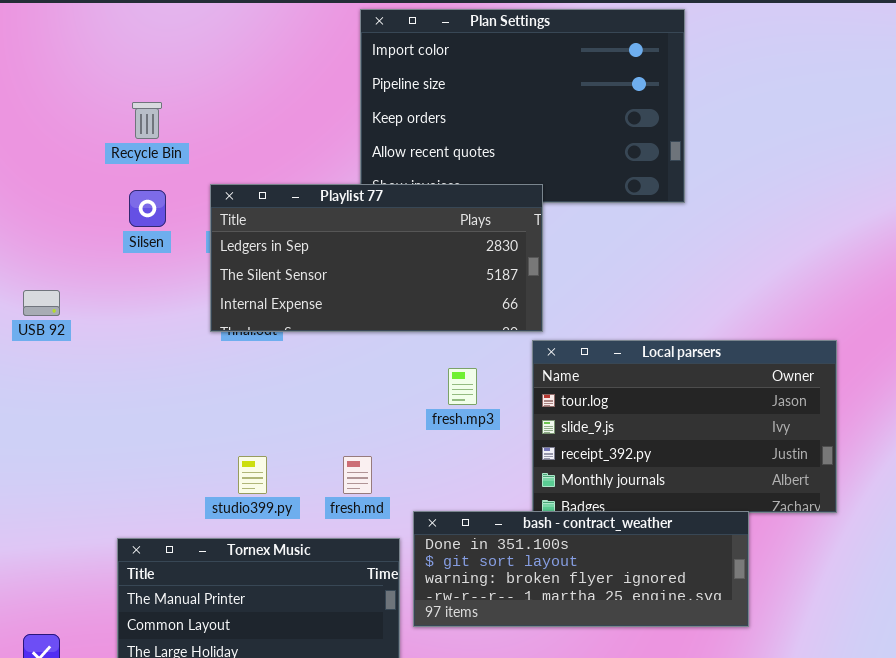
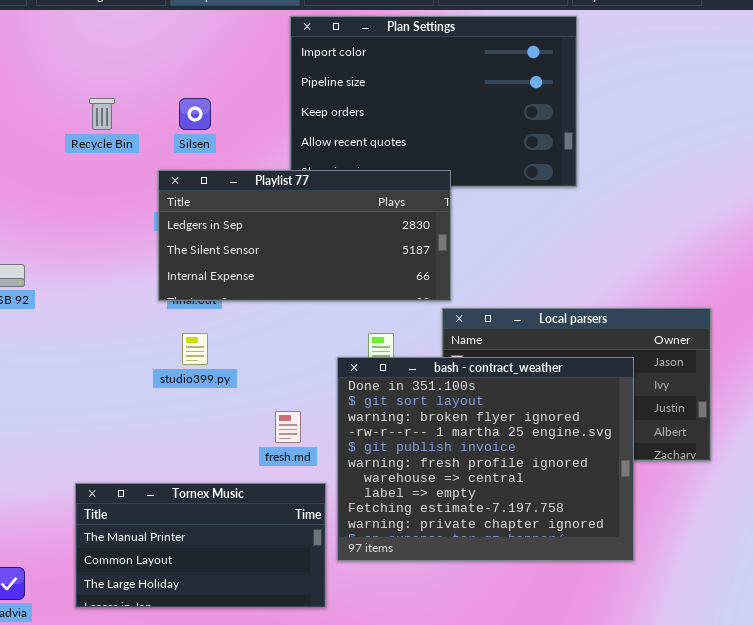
Silsen: [129,190,166,227] -> [179,98,211,130], moved
studio399.py: [238,456,267,494] -> [182,333,208,365], moved
bash - contract_weather: [413,511,749,627] -> [337,357,634,561], resized

